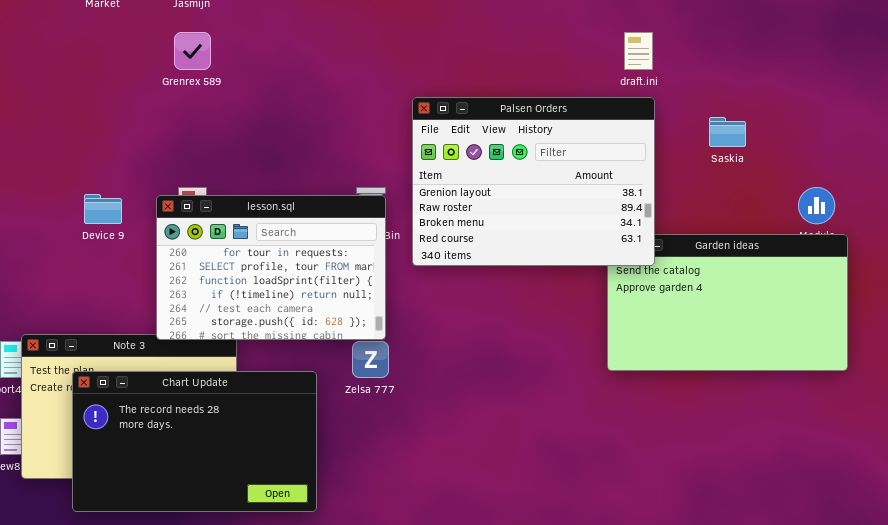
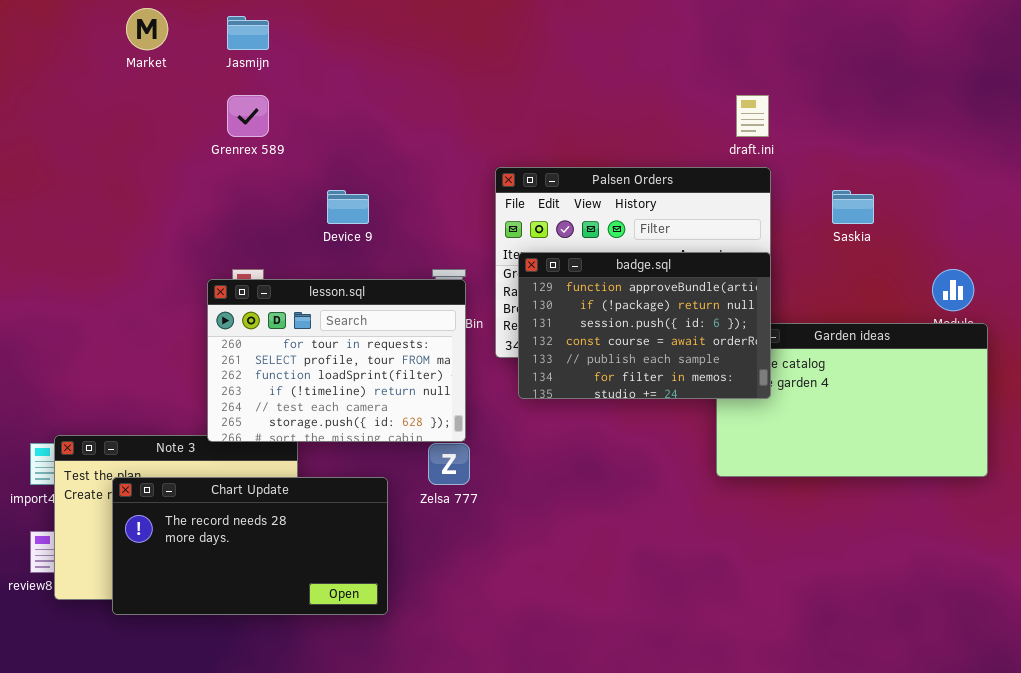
badge.sql: none -> [518,252,771,399], opened
Device 9: [84,194,122,224] -> [327,190,369,224], moved
Chart Update: [72,371,317,512] -> [112,477,388,615], resized

